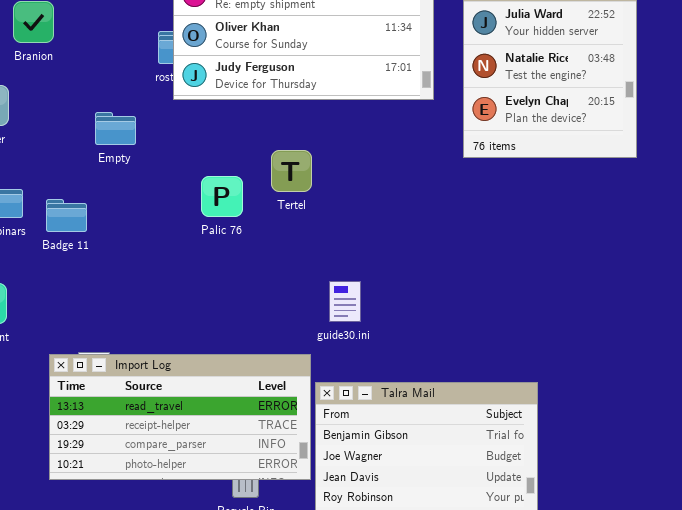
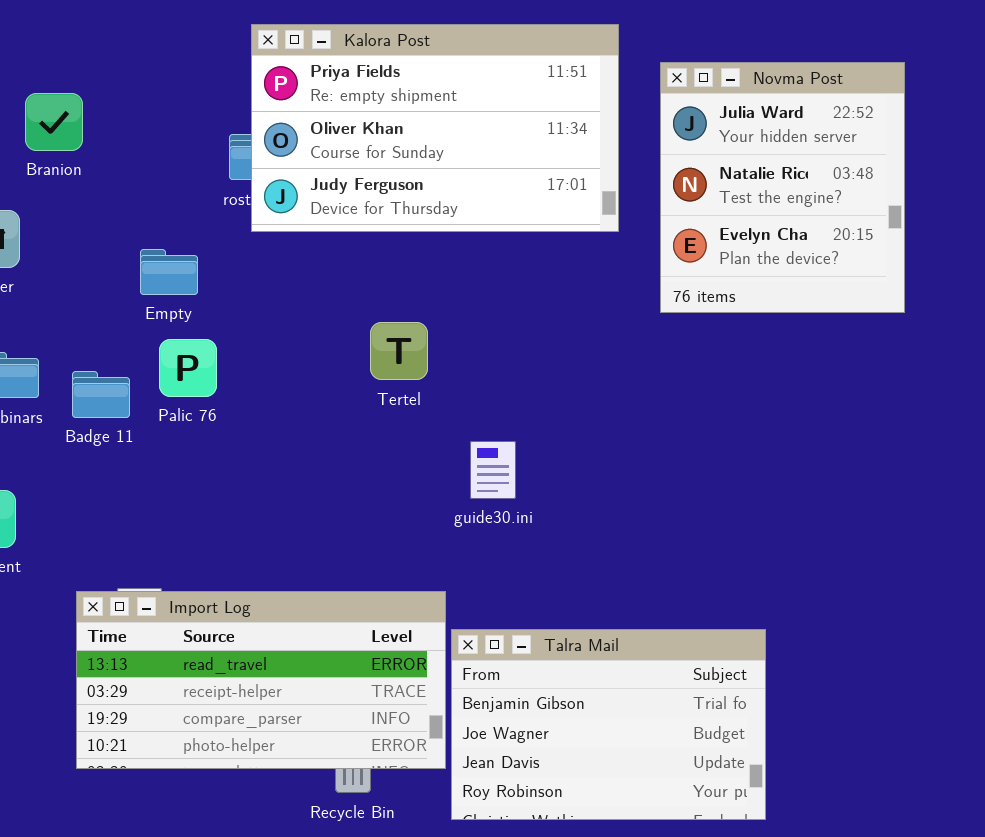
Tertel: [271,150,312,192] -> [370,322,428,380], moved
Palic 76: [201,176,243,217] -> [159,339,217,397], moved
guide30.ini: [329,281,361,322] -> [470,441,516,499], moved

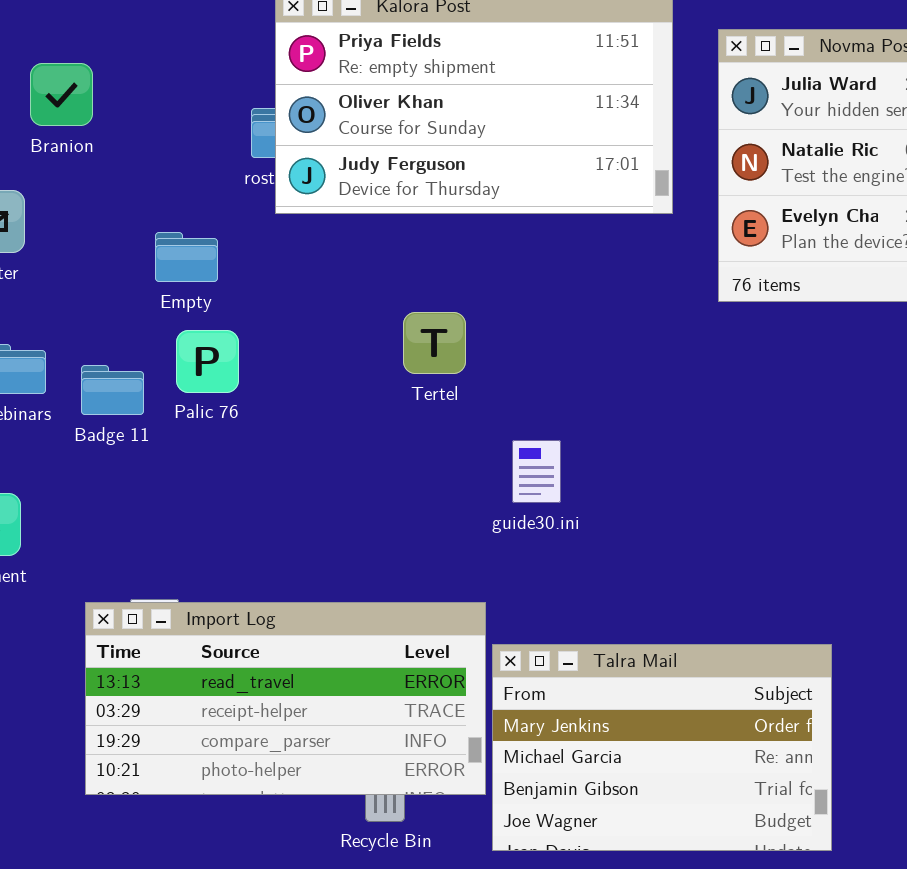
Talra Mail: [451,629,766,820] -> [492,644,832,851], scrolled up 2 rows

